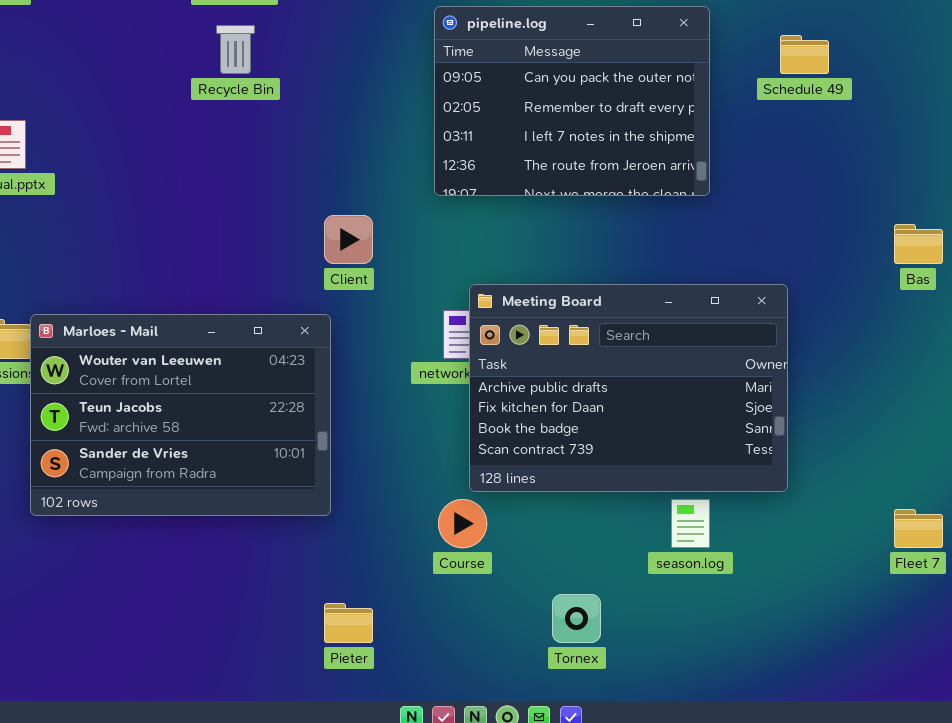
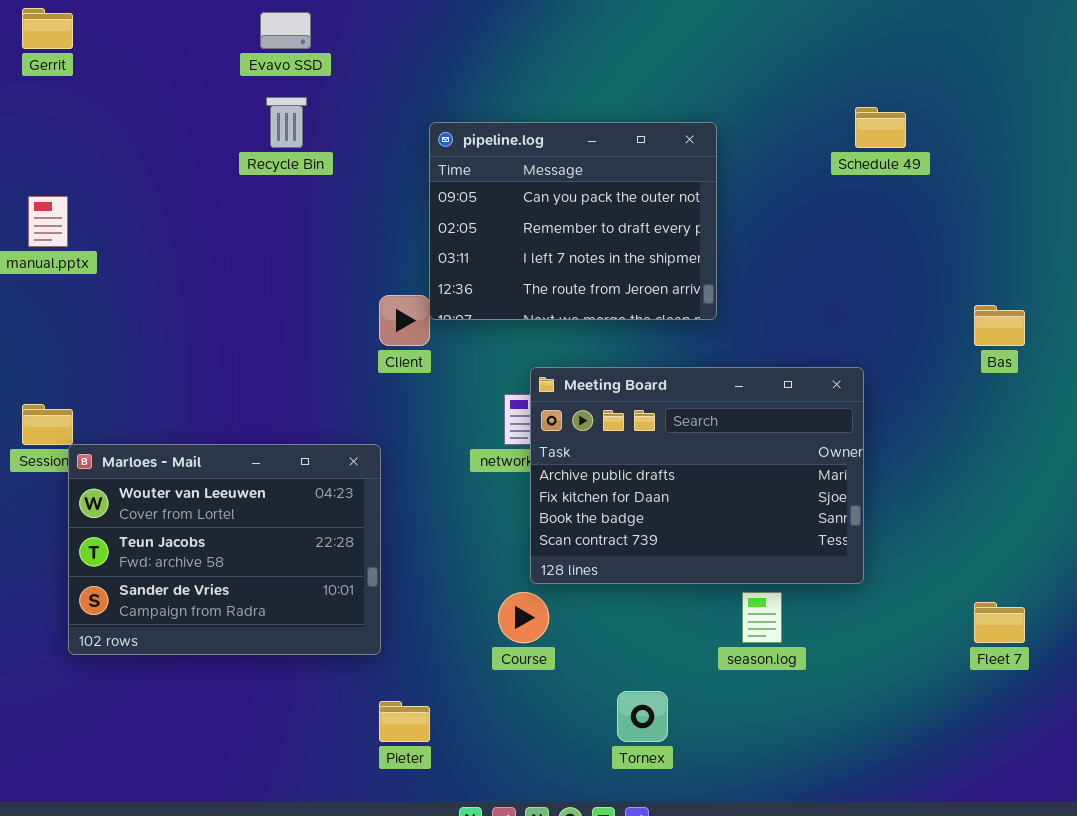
pipeline.log: [434,6,710,196] -> [429,122,717,320], moved
Marloes - Mail: [30,314,331,516] -> [68,444,381,655], moved

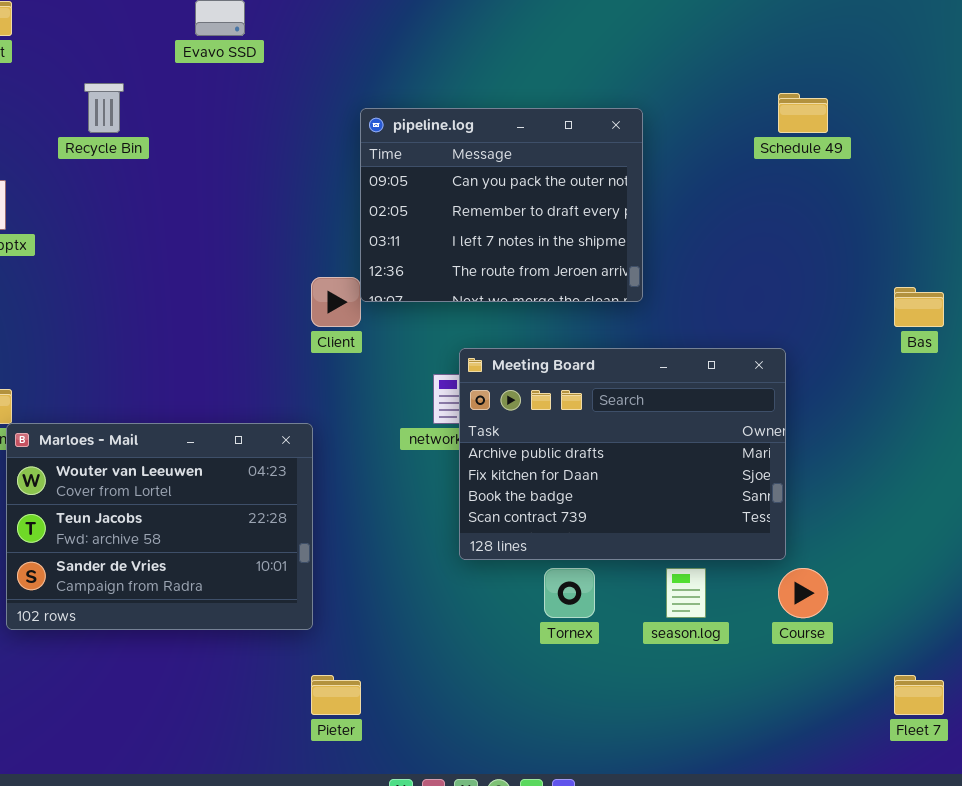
Recycle Bin: [266,97,307,148] -> [84,83,124,133], moved
Course: [498,592,549,643] -> [778,568,828,618], moved
Fleet 7: [974,602,1025,643] -> [894,675,944,715], moved
Tornex: [617,691,668,742] -> [544,568,595,618], moved

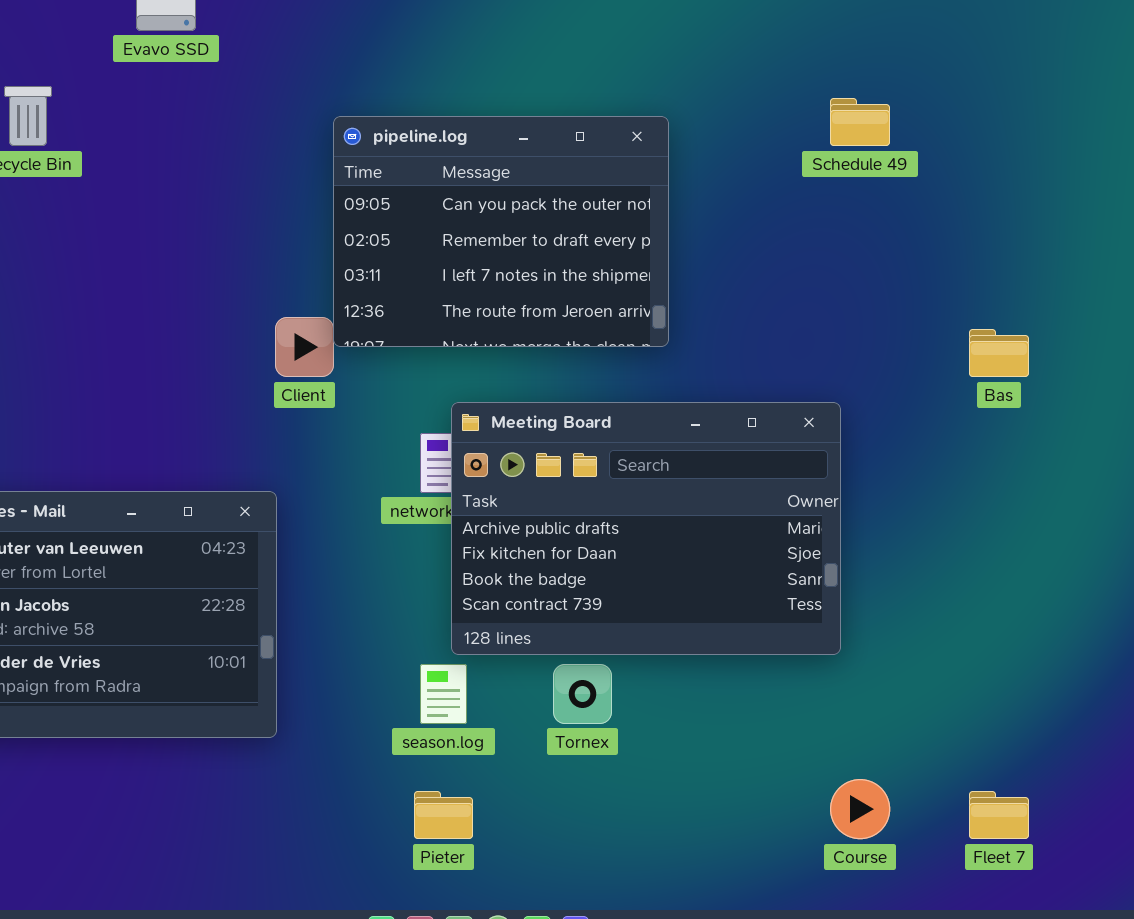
season.log: [666,568,706,618] -> [420,664,467,724], moved
Course: [778,568,828,618] -> [830,779,890,839], moved
Pieter: [311,675,361,715] -> [414,791,473,839], moved

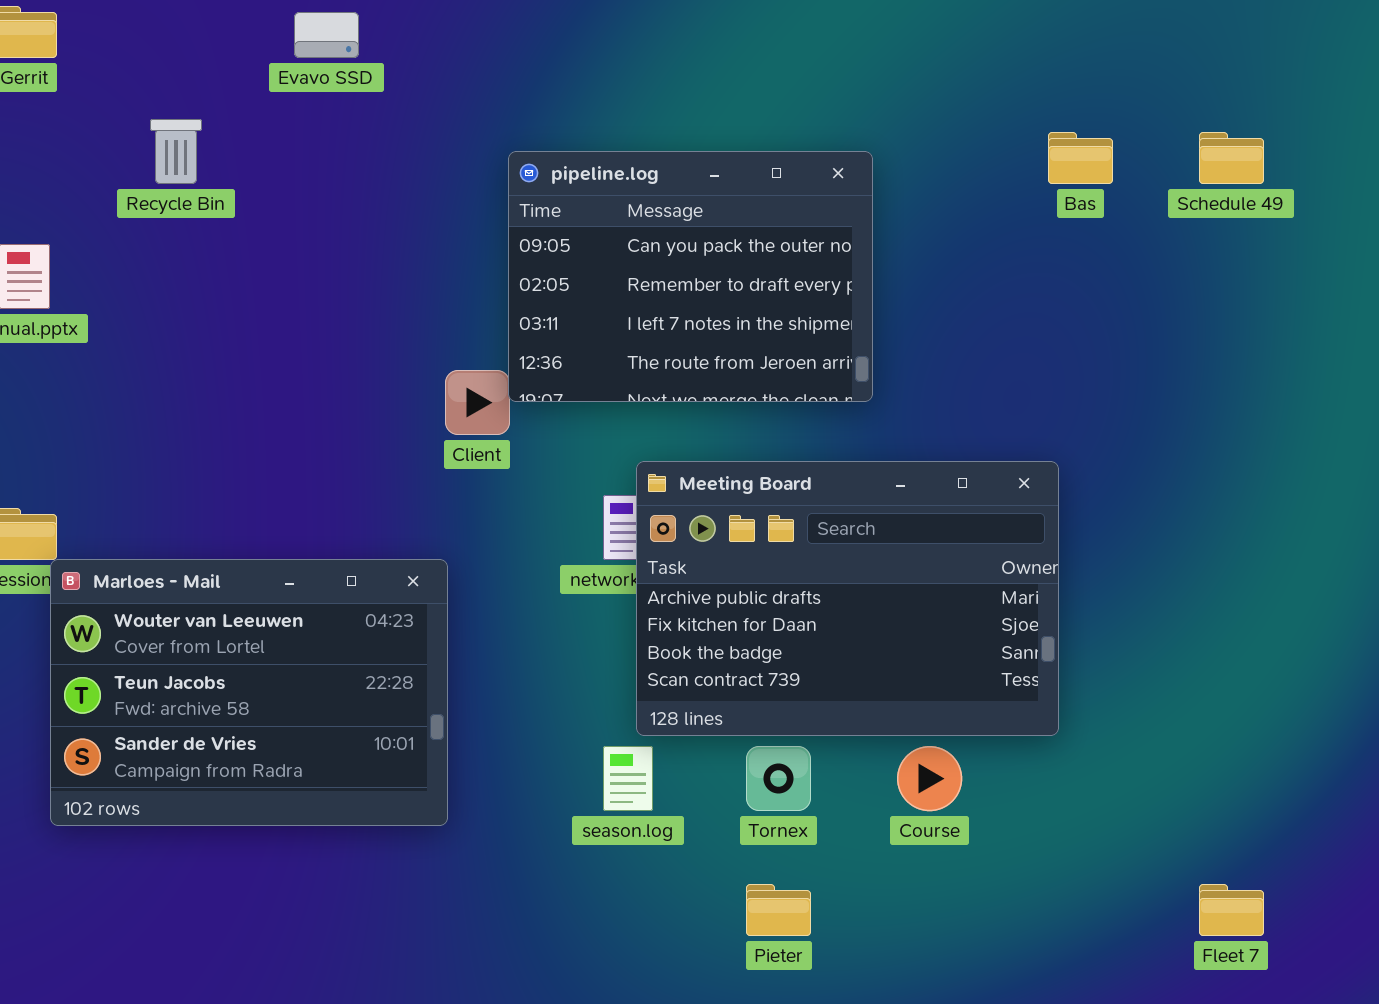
Schedule 49: [830,98,890,146] -> [1199,132,1264,184], moved
Bas: [969,329,1029,377] -> [1048,132,1113,184], moved
Course: [830,779,890,839] -> [897,746,962,811], moved
Pieter: [414,791,473,839] -> [746,884,811,936], moved

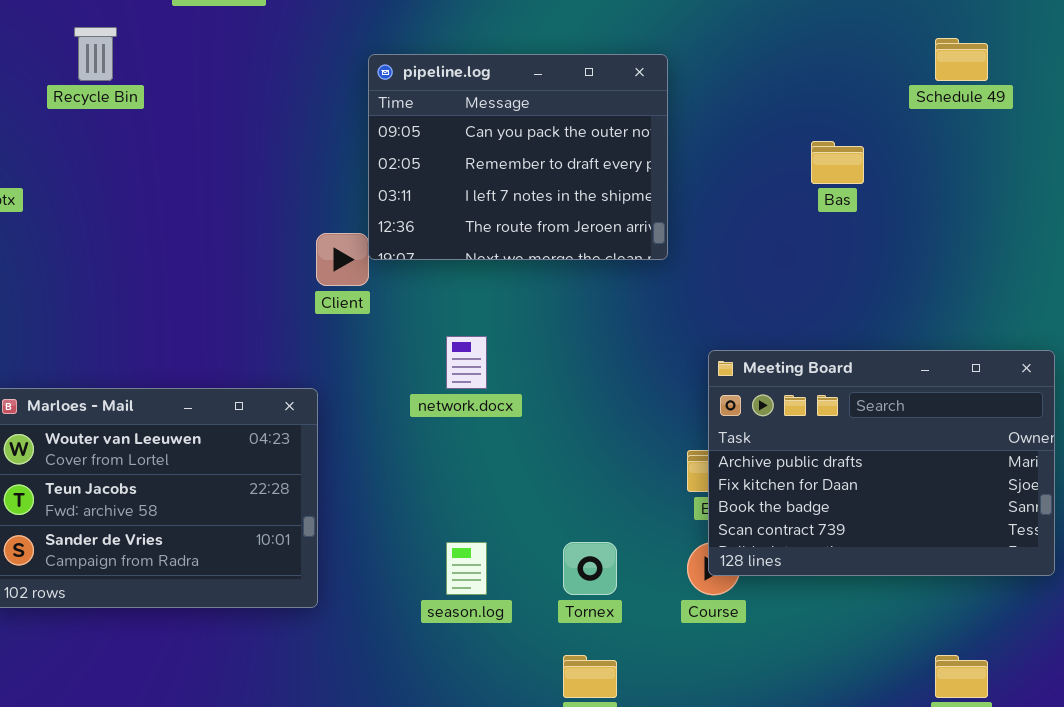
Bas: [1048,132,1113,184] -> [811,141,864,184], moved
Meeting Board: [636,461,1059,736] -> [708,350,1055,576], moved

